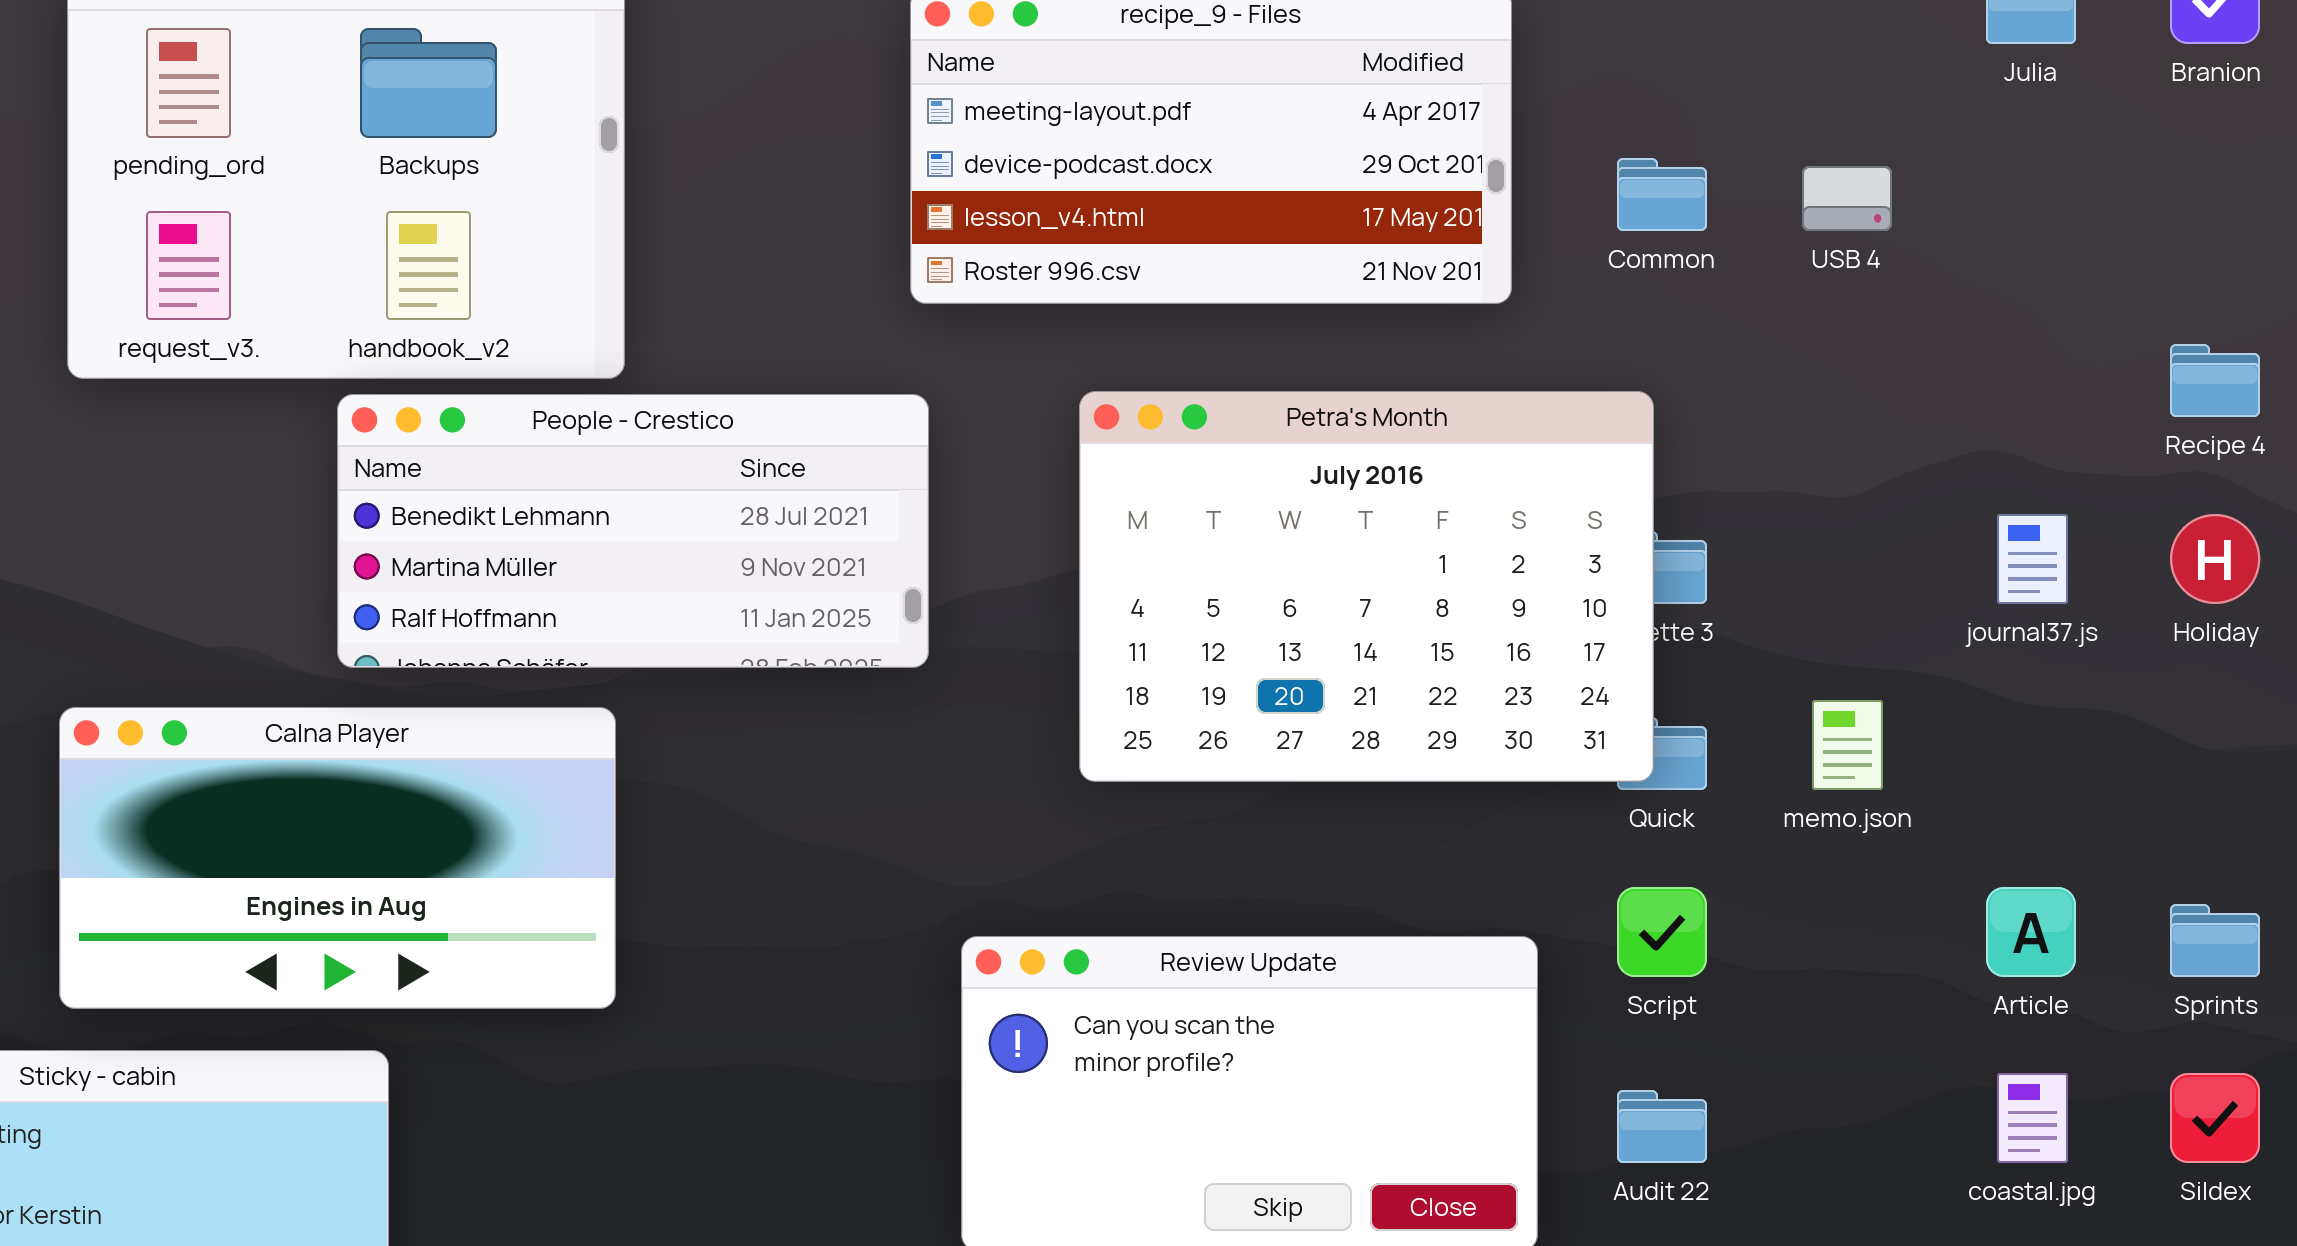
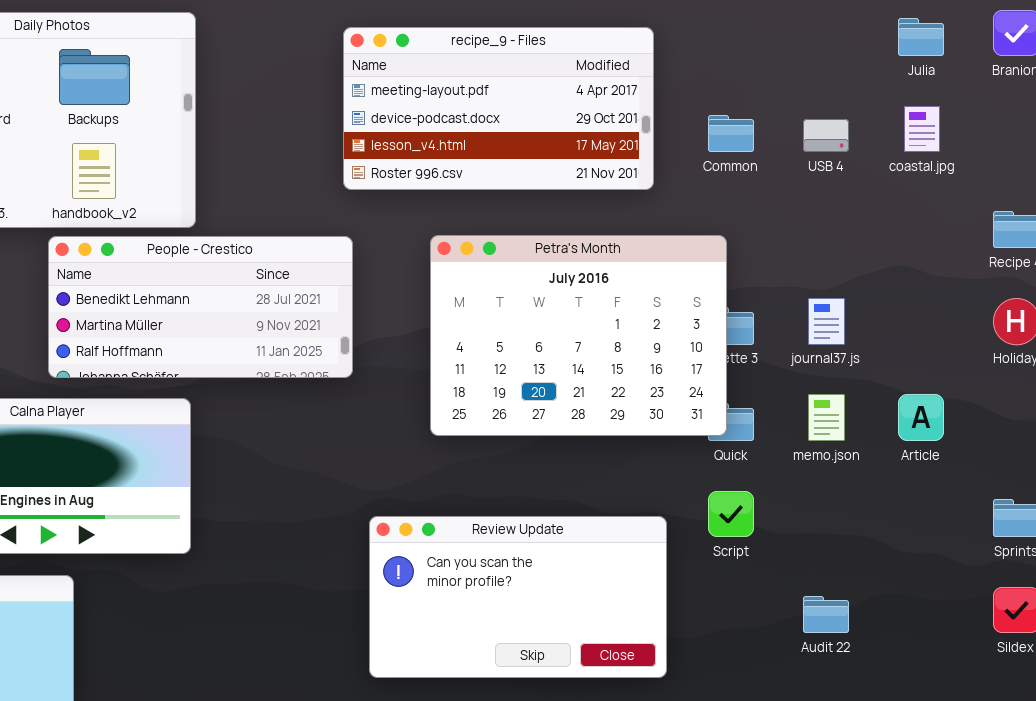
journal37.js: [1997,514,2068,604] -> [808,298,845,345], moved
Article: [1986,887,2076,977] -> [898,394,944,441], moved
coastal.jpg: [1997,1073,2068,1163] -> [904,106,940,152], moved
Audit 22: [1617,1090,1707,1163] -> [803,596,849,633], moved

